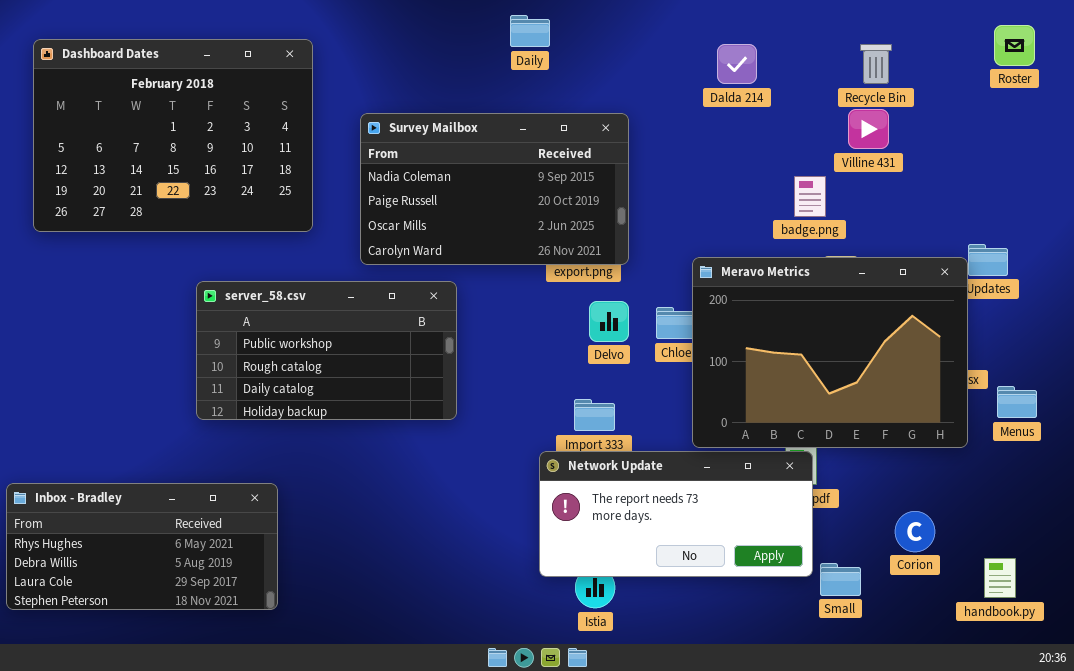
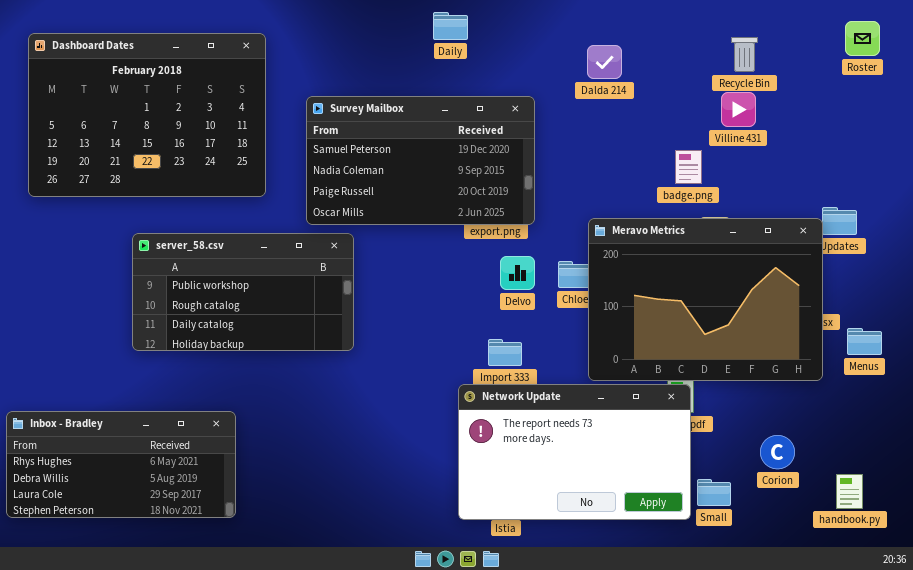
Dalda 214: [717,44,757,84] -> [587,45,622,79], moved
Survey Mailbox: [360,113,629,265] -> [306,96,535,225], scrolled up 1 row
server_58.csv: [196,281,457,420] -> [132,233,354,351], moved
Network Update: [539,451,813,577] -> [458,384,691,520], resized

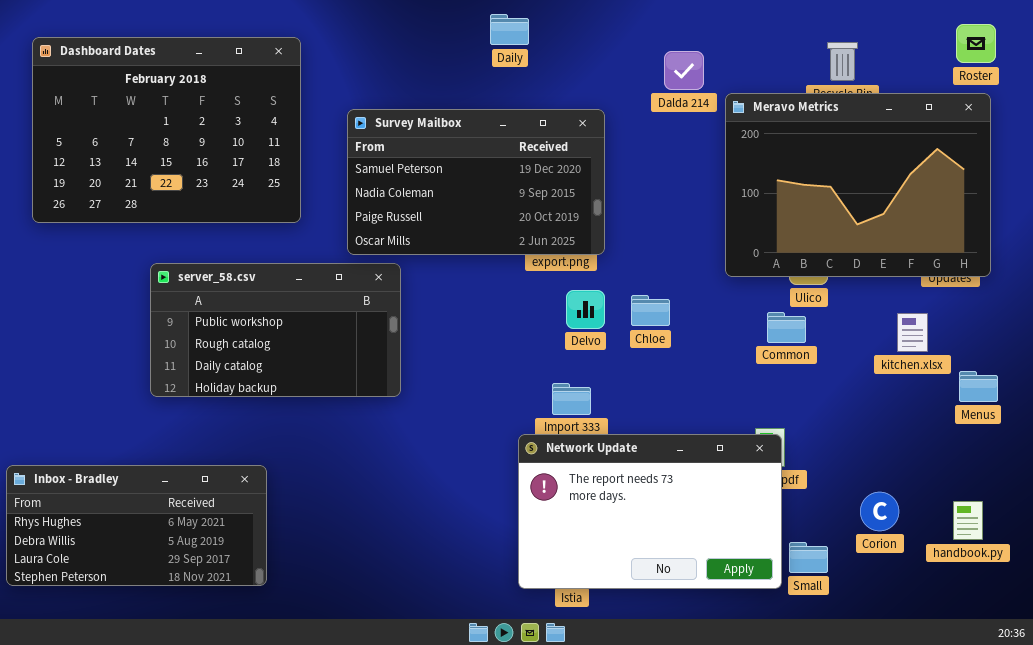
Meravo Metrics: [588,218,823,381] -> [725,93,991,277], moved
handbook.py: [836,474,863,509] -> [953,501,983,540], moved

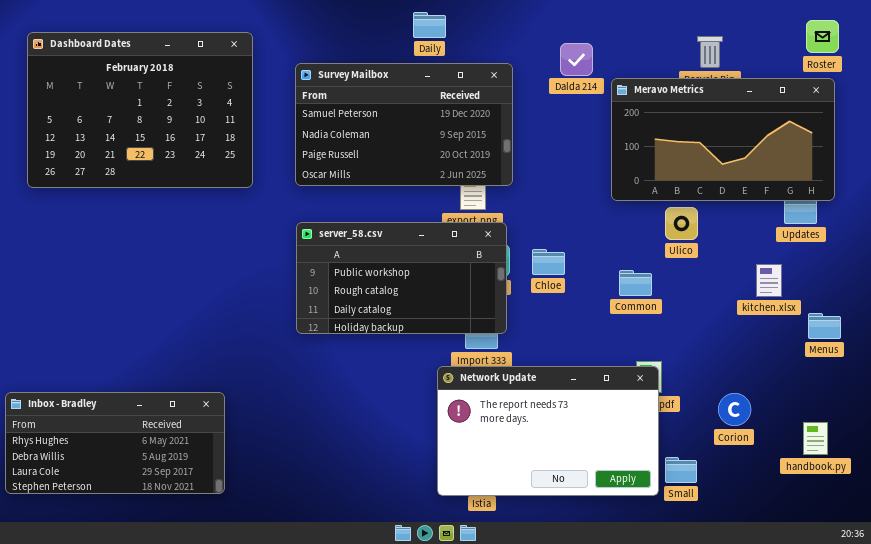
Meravo Metrics: [725,93,991,277] -> [611,78,835,201], resized
Survey Mailbox: [347,109,605,255] -> [295,63,513,186], moved
server_58.csv: [150,263,401,397] -> [296,222,507,334], moved
Common: [767,312,806,343] -> [619,270,652,296], moved
Corion: [860,492,899,531] -> [718,393,751,426], moved

